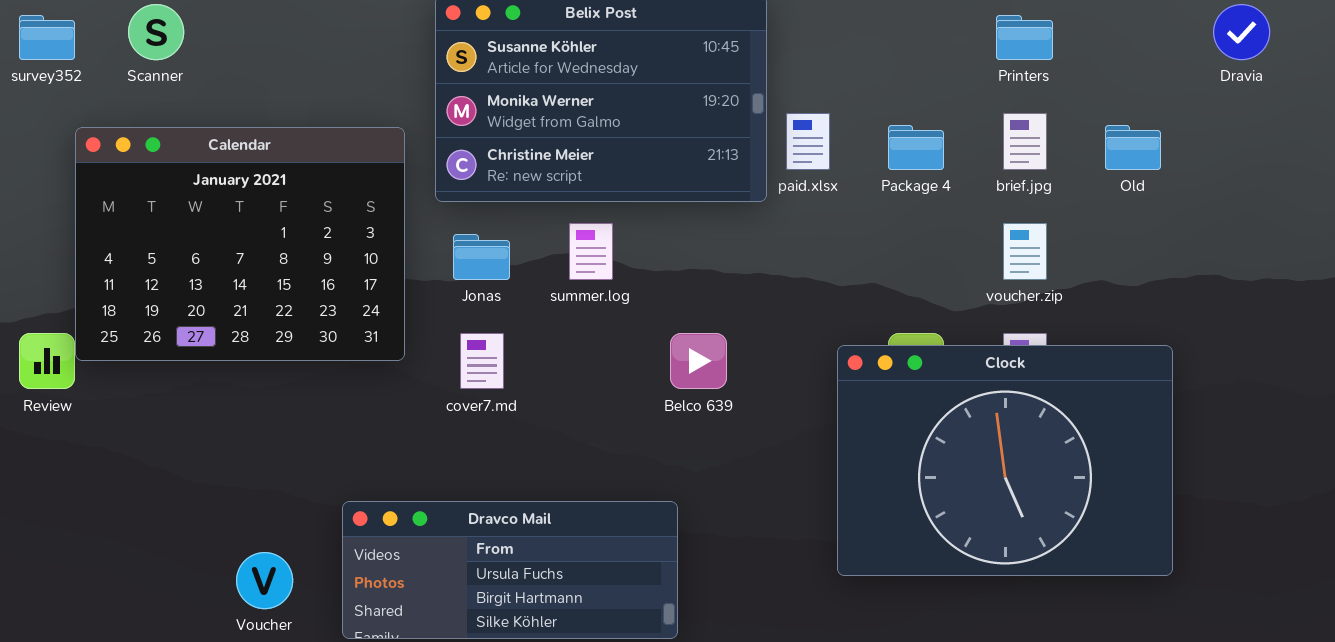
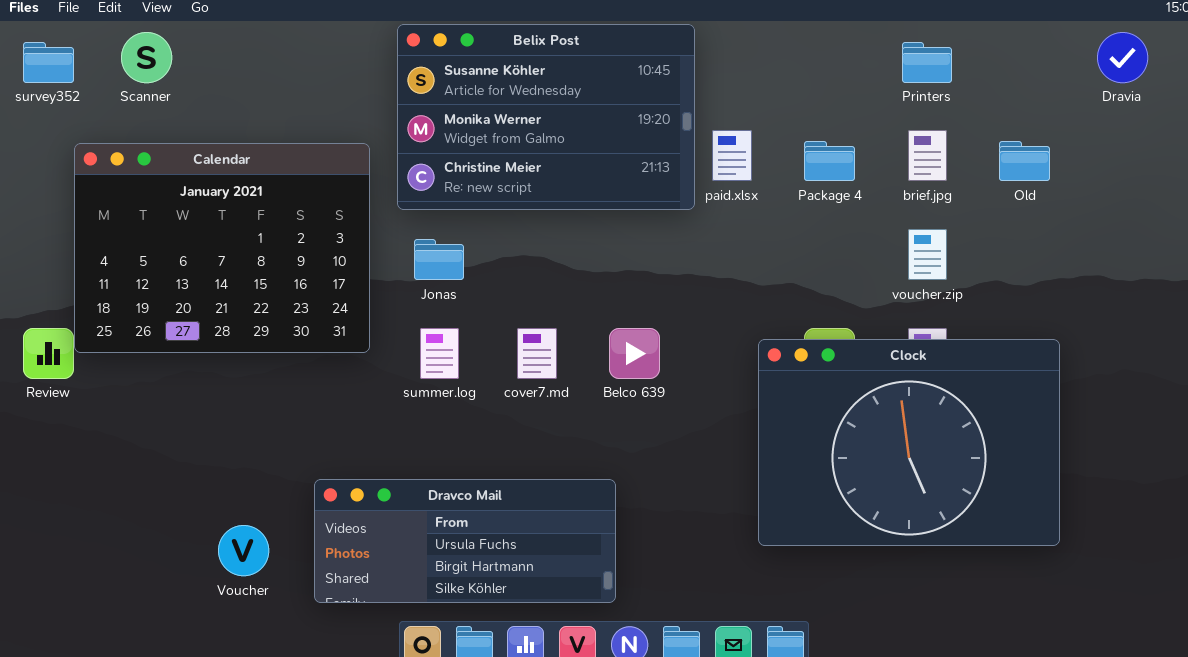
summer.log: [569,223,613,280] -> [420,328,459,379], moved
cover7.md: [460,333,504,389] -> [517,328,557,379], moved

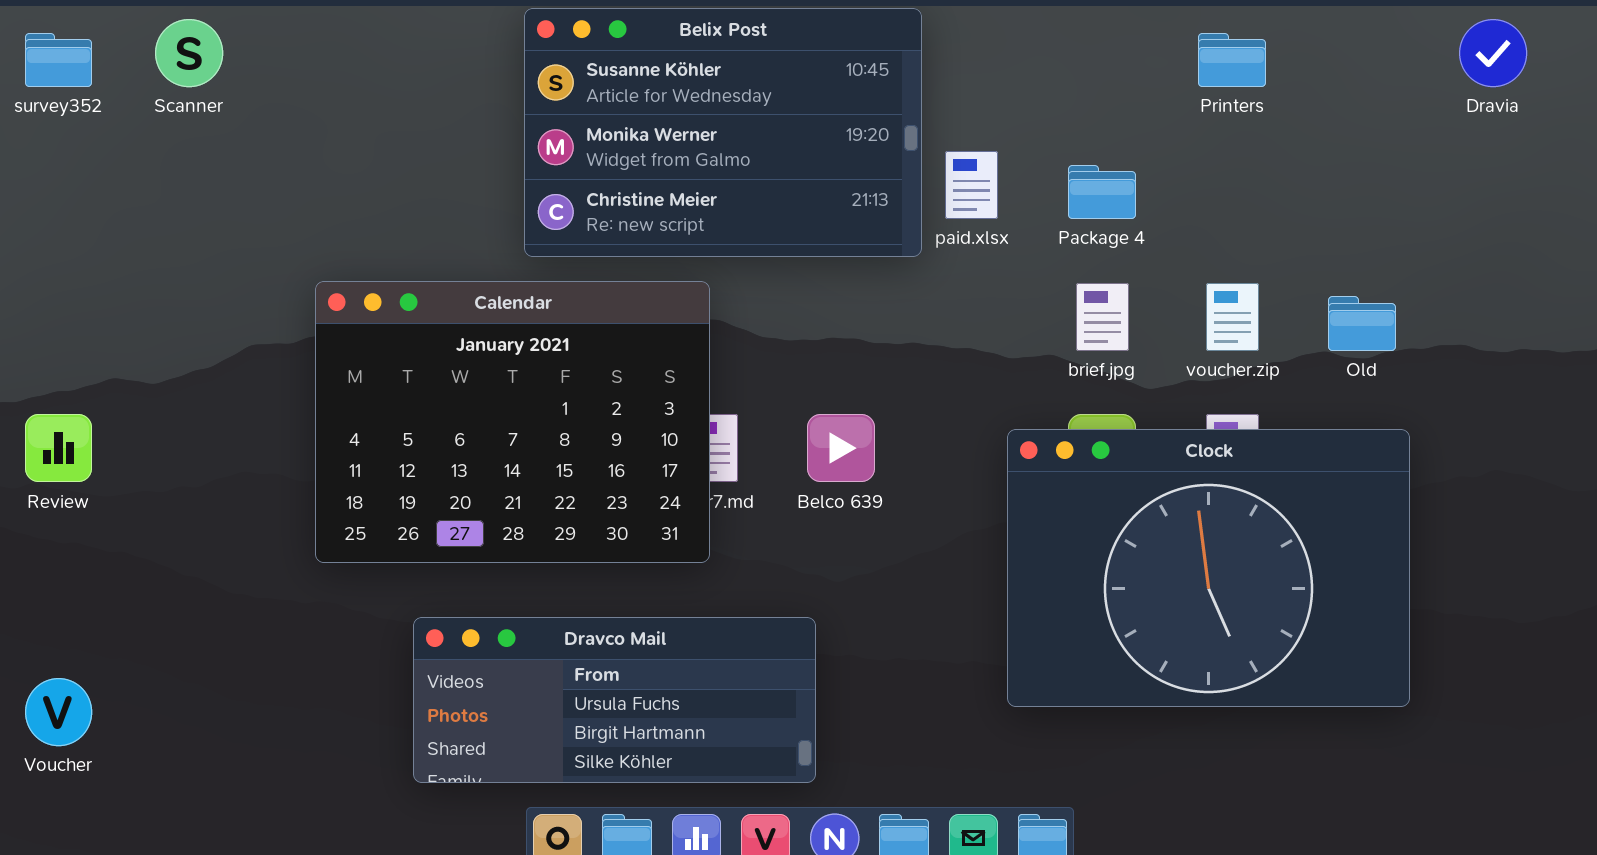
brief.jpg: [908,130,947,181] -> [1076,283,1129,351], moved
Old: [999,141,1050,181] -> [1328,296,1396,351], moved
Calendar: [74,143,370,353] -> [315,281,710,563], moved
Voucher: [218,525,269,576] -> [25,678,92,746], moved

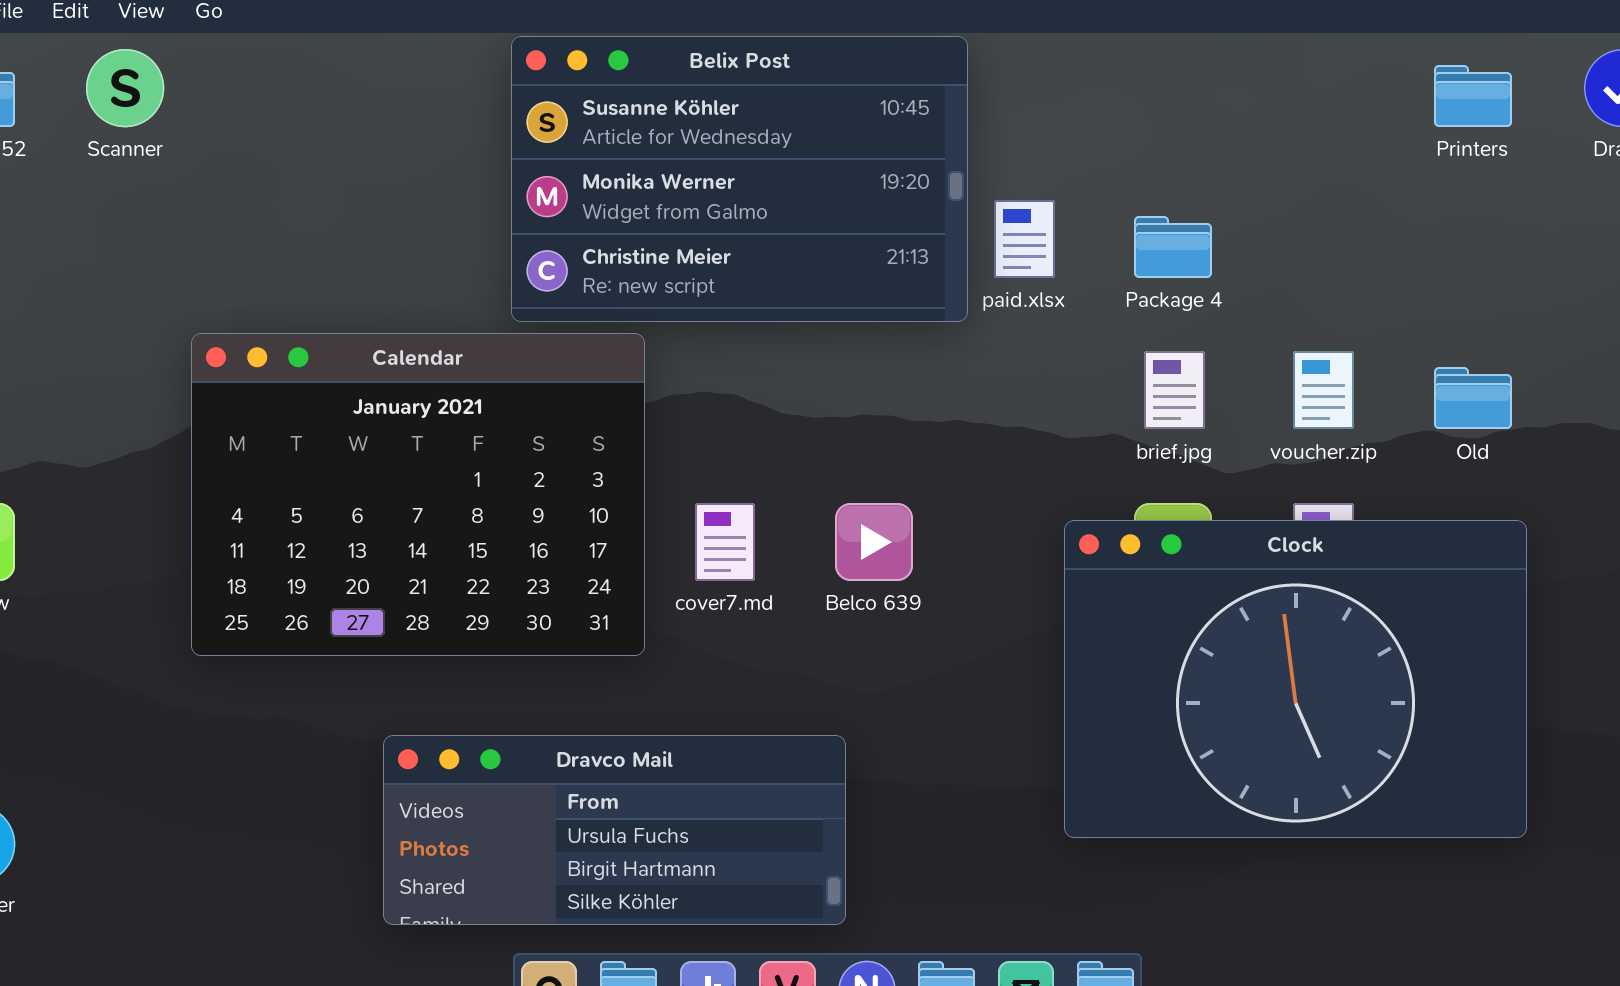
Printers: [1198,33,1266,87] -> [1434,65,1512,127], moved
Calendar: [315,281,710,563] -> [191,333,645,656], moved

